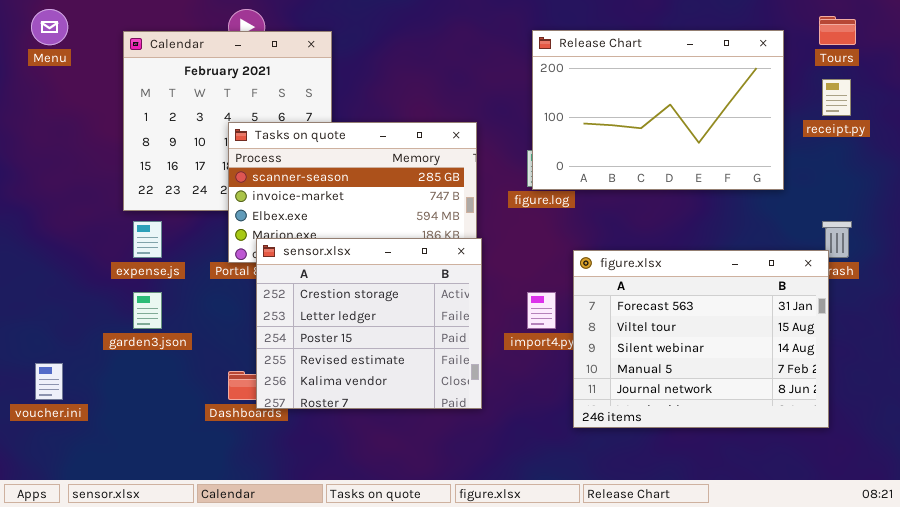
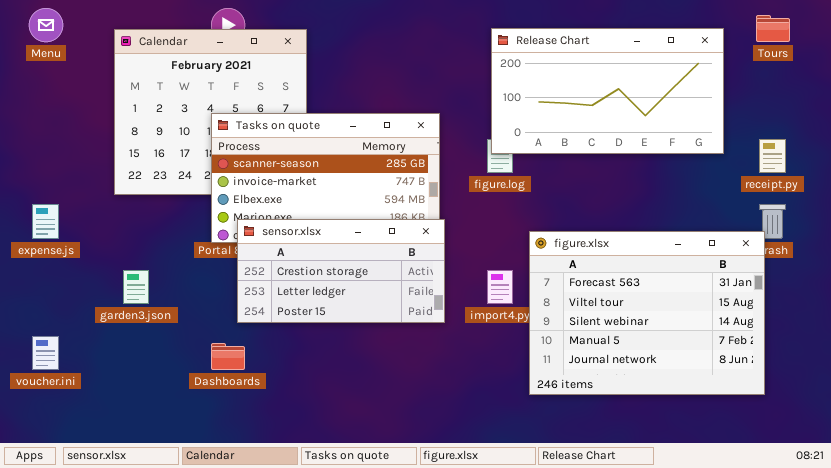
Release Chart: [532,30,784,190] -> [491,28,724,154], resized
receipt.py: [822,79,851,116] -> [759,139,786,173], moved
expense.js: [133,221,162,258] -> [32,204,59,239], moved
sensor.xlsx: [256,238,482,409] -> [237,219,445,323], resized

